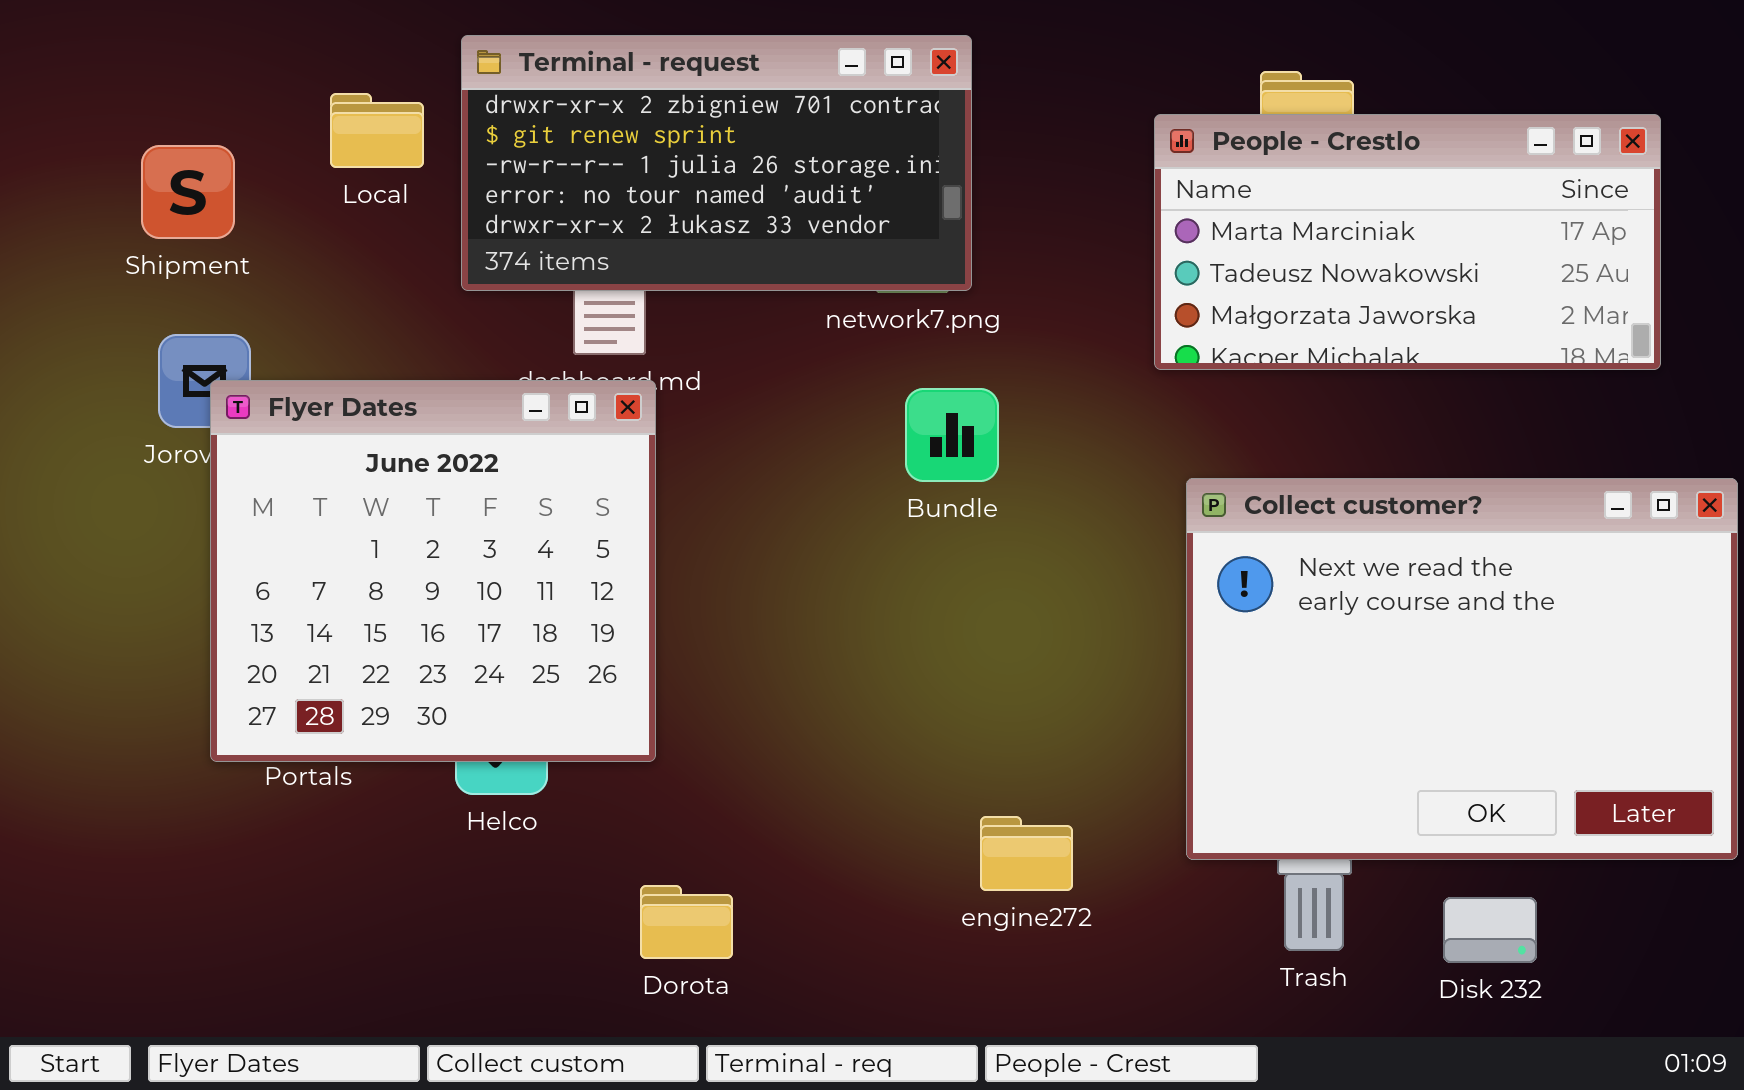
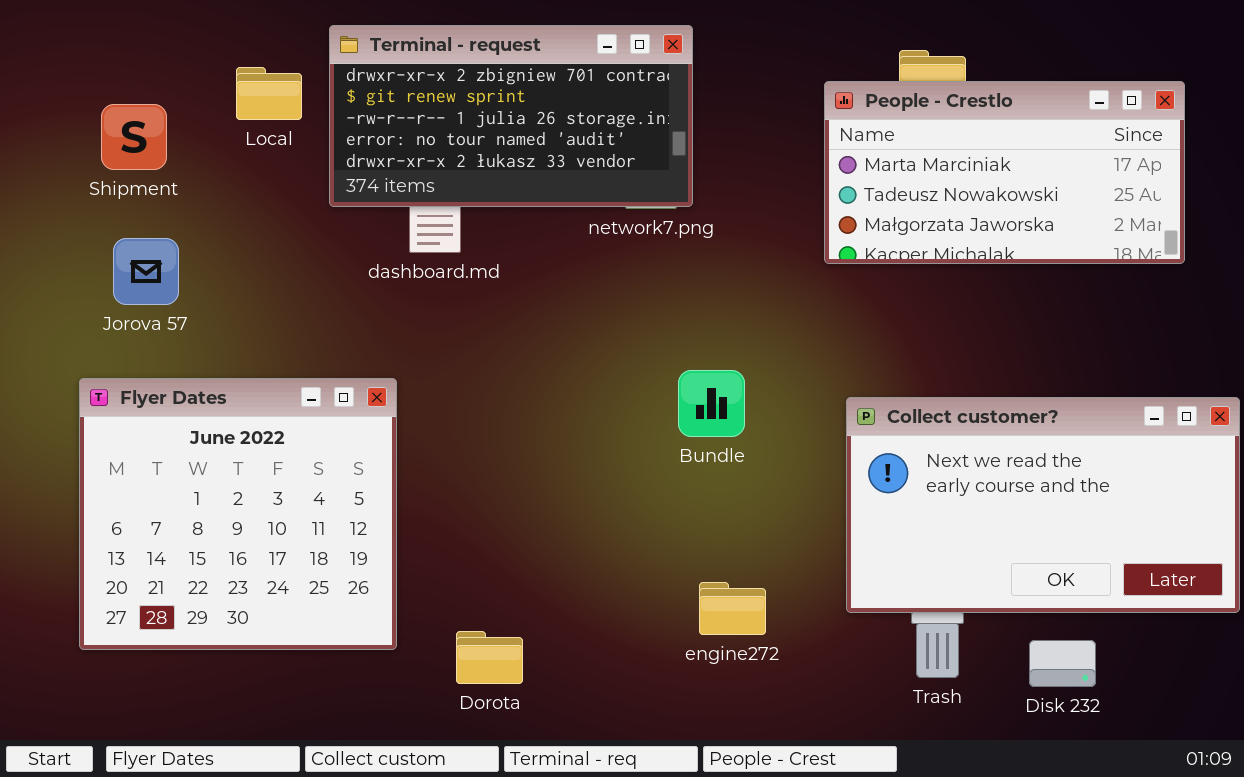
Flyer Dates: [210,380,656,762] -> [79,378,397,650], moved
Bundle: [905,388,999,482] -> [678,370,745,437], moved
Collect customer?: [1186,478,1738,860] -> [846,397,1240,613], resized

